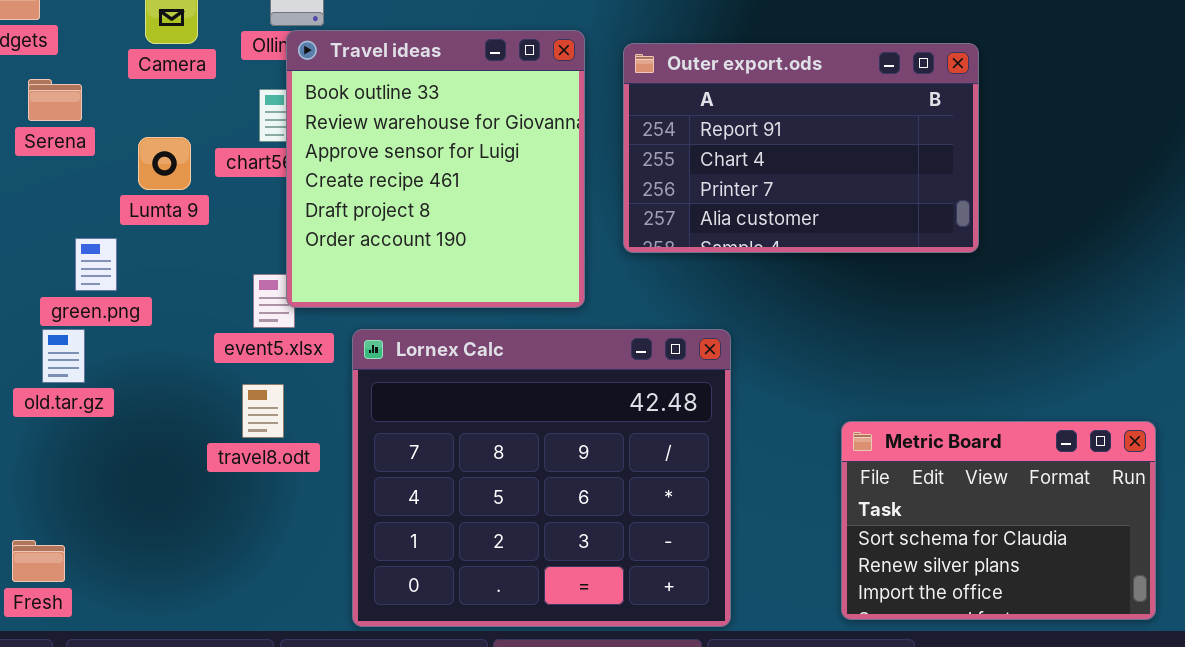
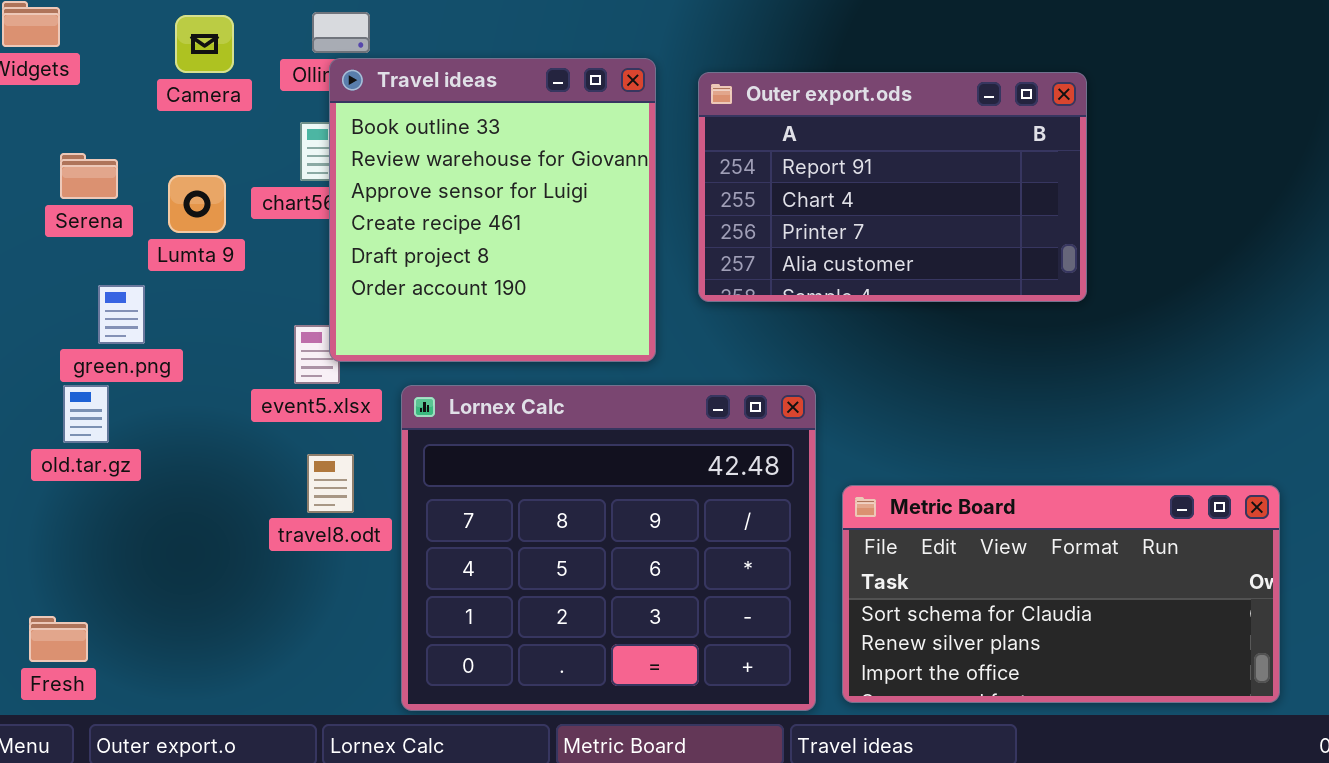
Serena: [28,79,82,121] -> [60,153,118,199], moved
travel8.odt: [242,384,284,438] -> [307,454,354,513], moved
Metric Board: [841,421,1156,620] -> [842,485,1280,703], resized

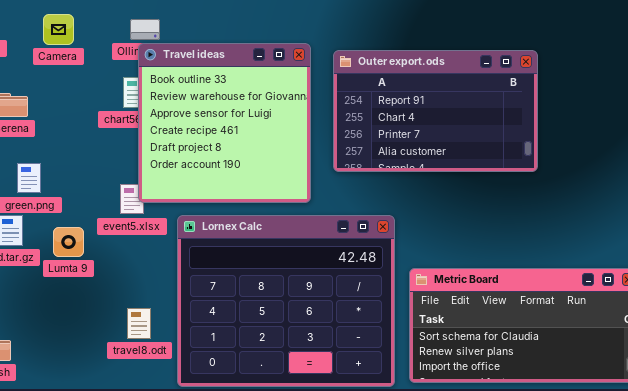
Camera: [175,15,234,73] -> [43,14,74,45], moved
Lumta 9: [168,175,226,233] -> [53,227,84,257], moved
travel8.odt: [307,454,354,513] -> [127,308,151,339], moved

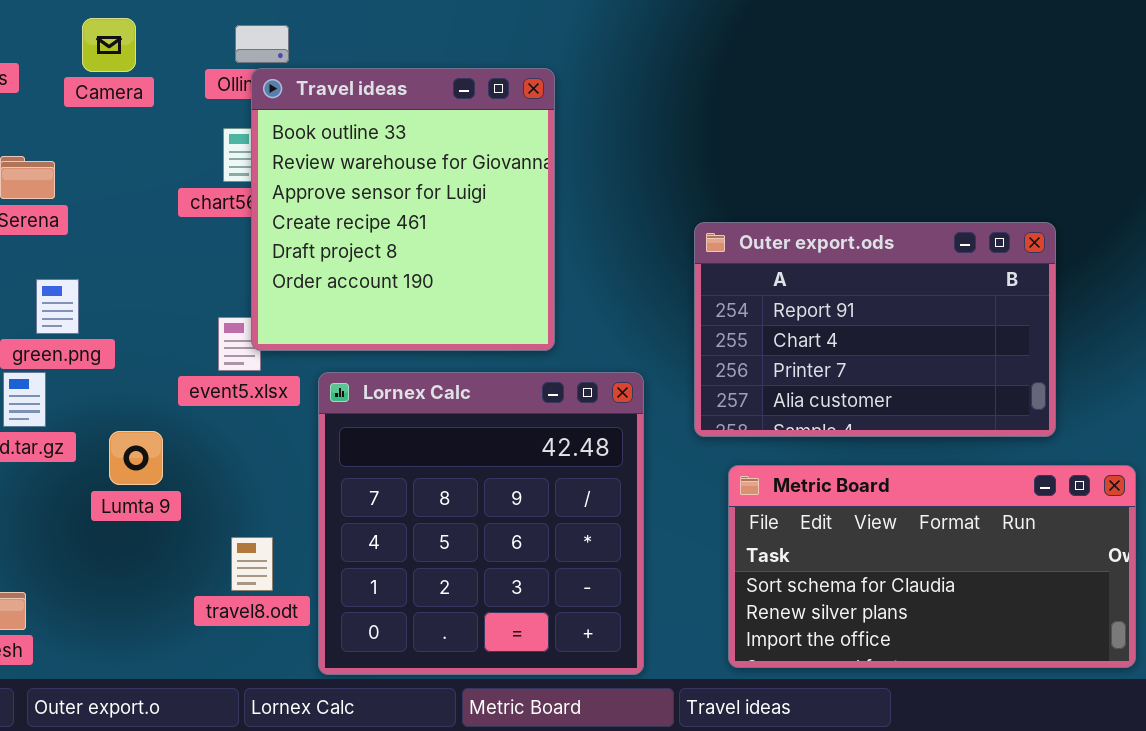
Outer export.ods: [333,50,538,172] -> [694,222,1056,437], moved
Lornex Calc: [177,215,395,387] -> [318,372,644,675], resized
Lumta 9: [53,227,84,257] -> [109,431,163,485], moved

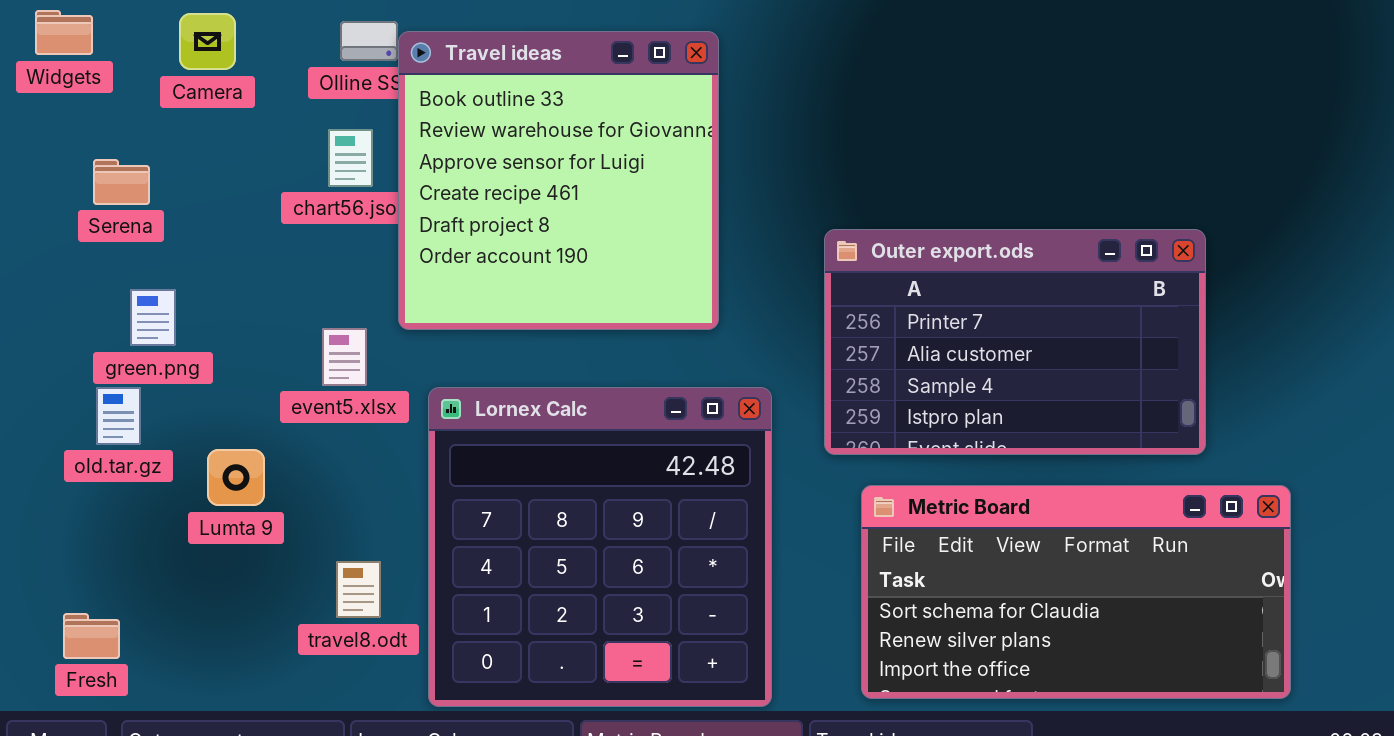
Travel ideas: [251,68,555,351] -> [398,31,719,330], moved
Outer export.ods: [694,222,1056,437] -> [824,229,1206,455], scrolled down 2 rows

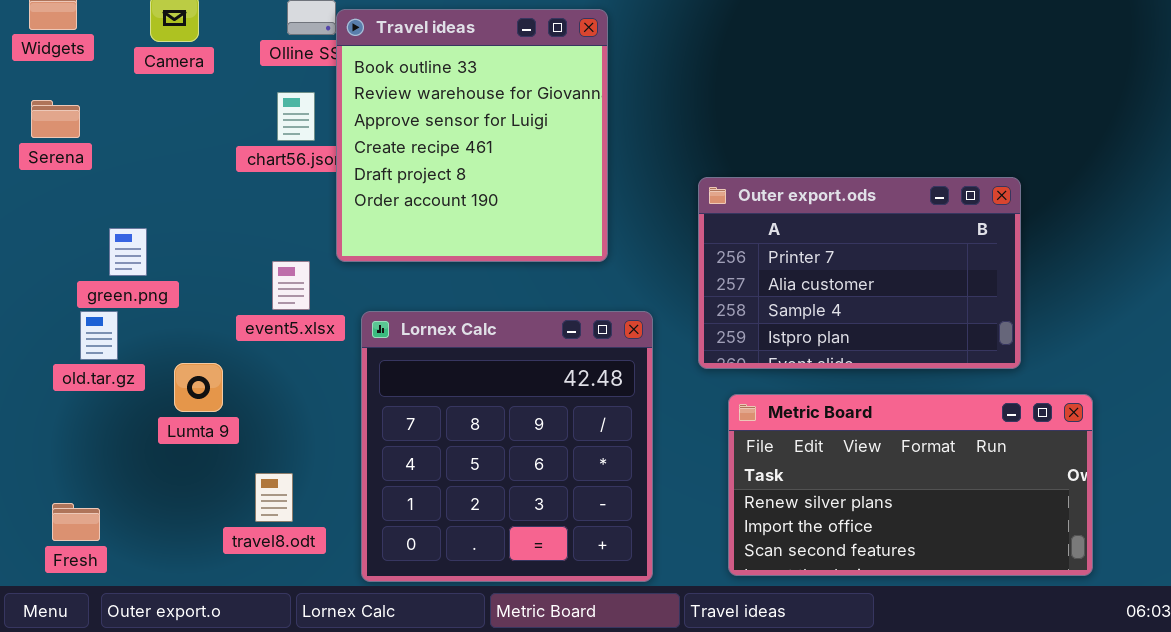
Serena: [93,159,150,205] -> [31,100,80,138], moved
Metric Board: [861,485,1291,699] -> [728,394,1093,576], scrolled down 1 row
travel8.odt: [336,561,381,618] -> [255,473,293,522], moved

